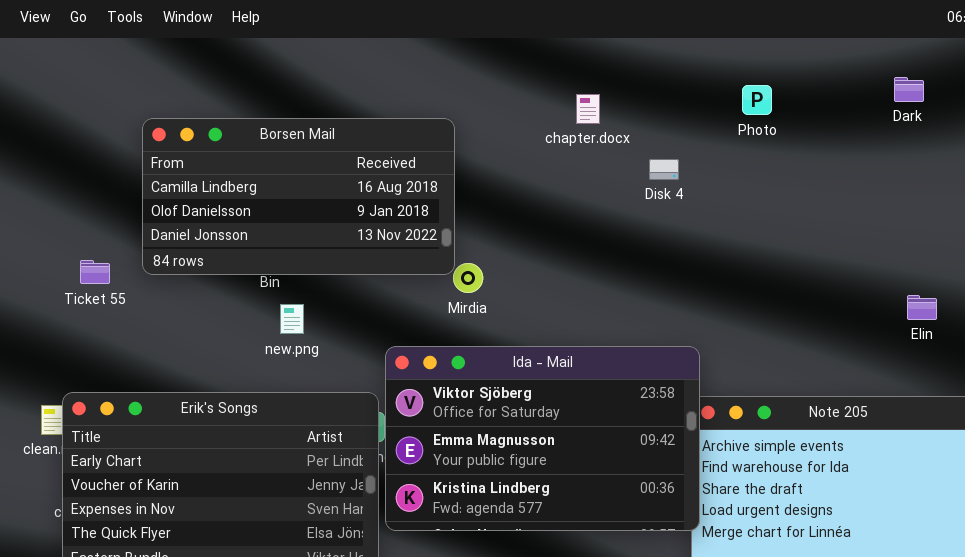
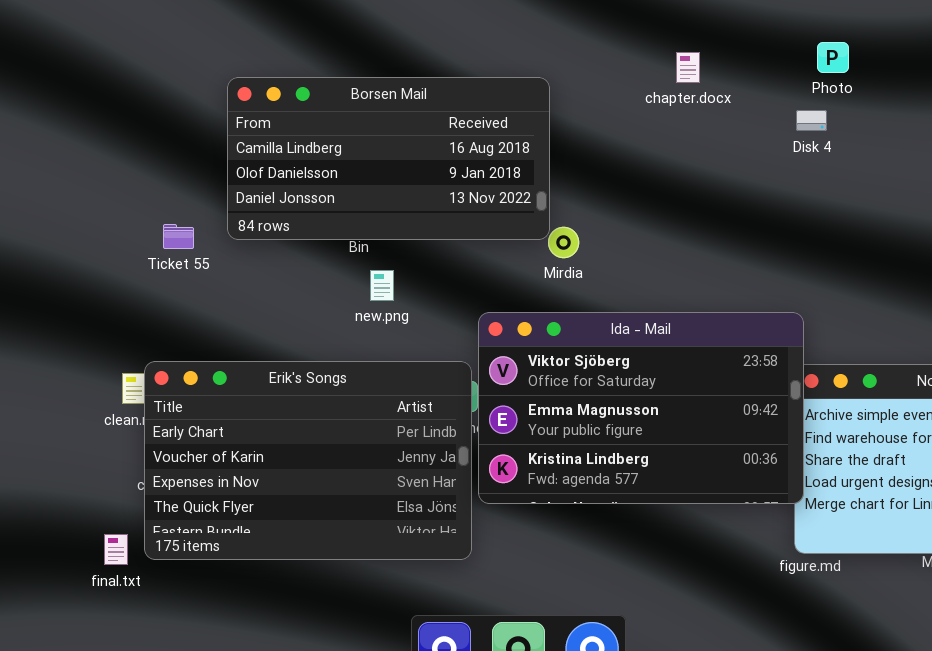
Photo: [742,85,772,115] -> [817,42,849,73], moved
Disk 4: [649,159,679,180] -> [796,110,827,131], moved

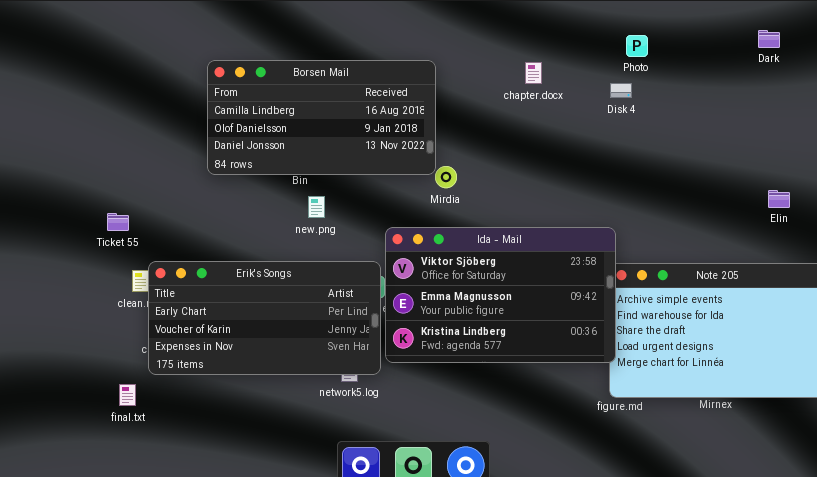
chapter.docx: [676,52,700,83] -> [525,62,542,84], moved
Ticket 55: [163,224,194,249] -> [107,213,129,231], moved
Erik's Songs: [144,361,472,560] -> [148,261,381,375], resized

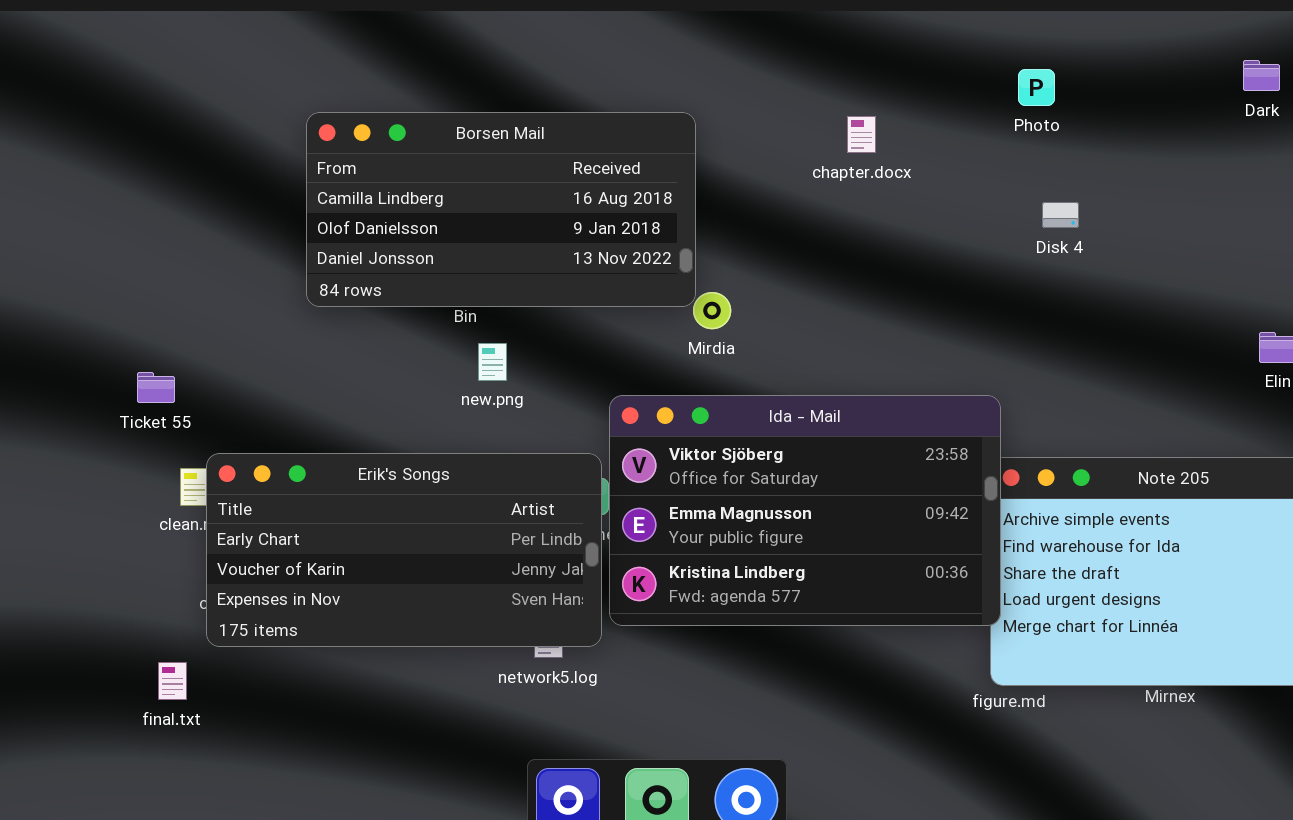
Disk 4: [610,83,632,98] -> [1042,202,1079,228], moved

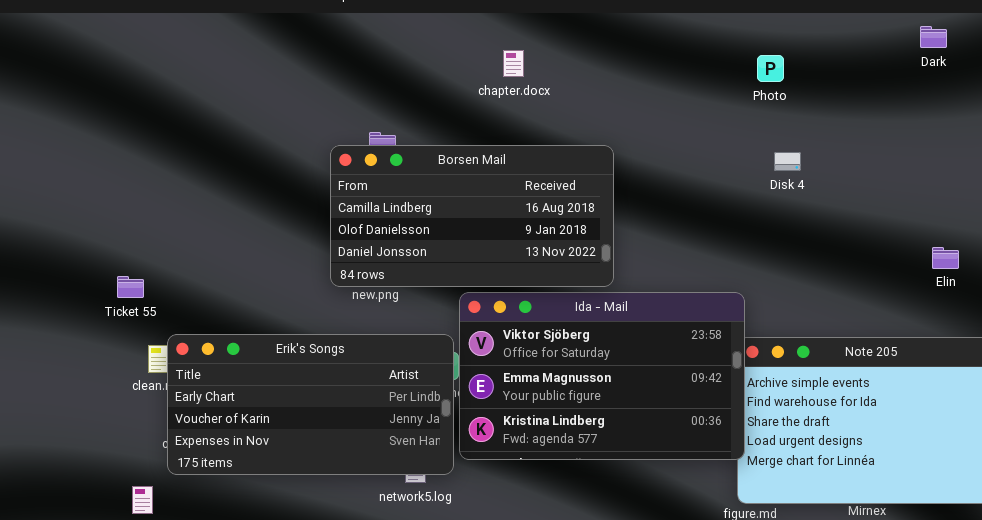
Dark: [1243,60,1280,91] -> [920,26,947,48], moved
Borsen Mail: [306,112,696,307] -> [330,145,614,287], moved
chapter.docx: [847,116,876,153] -> [503,50,524,77], moved

